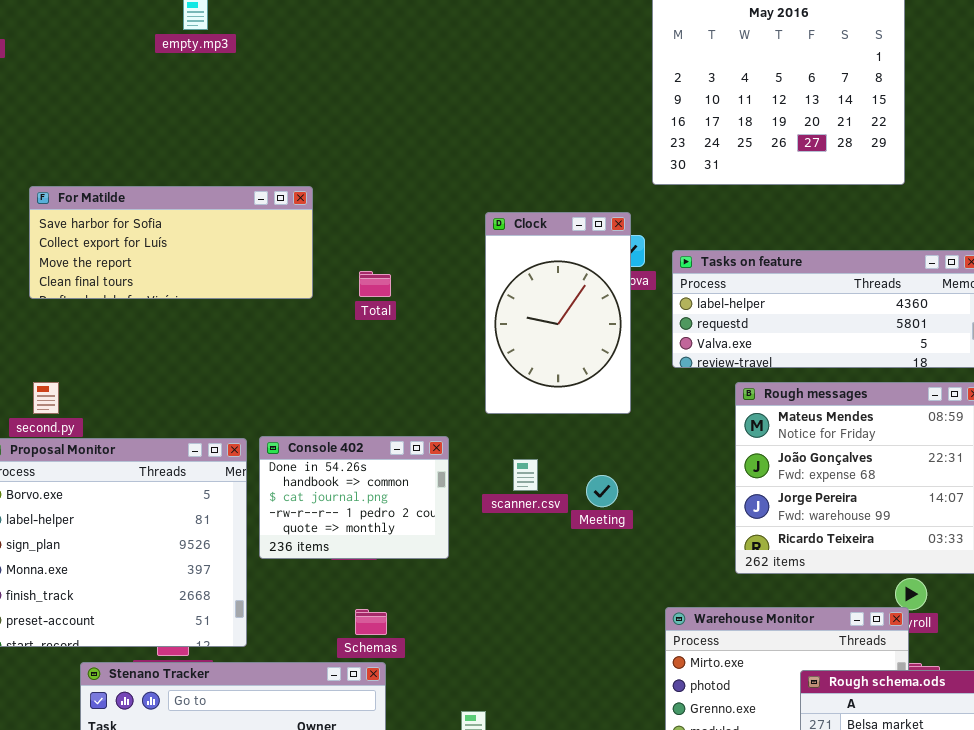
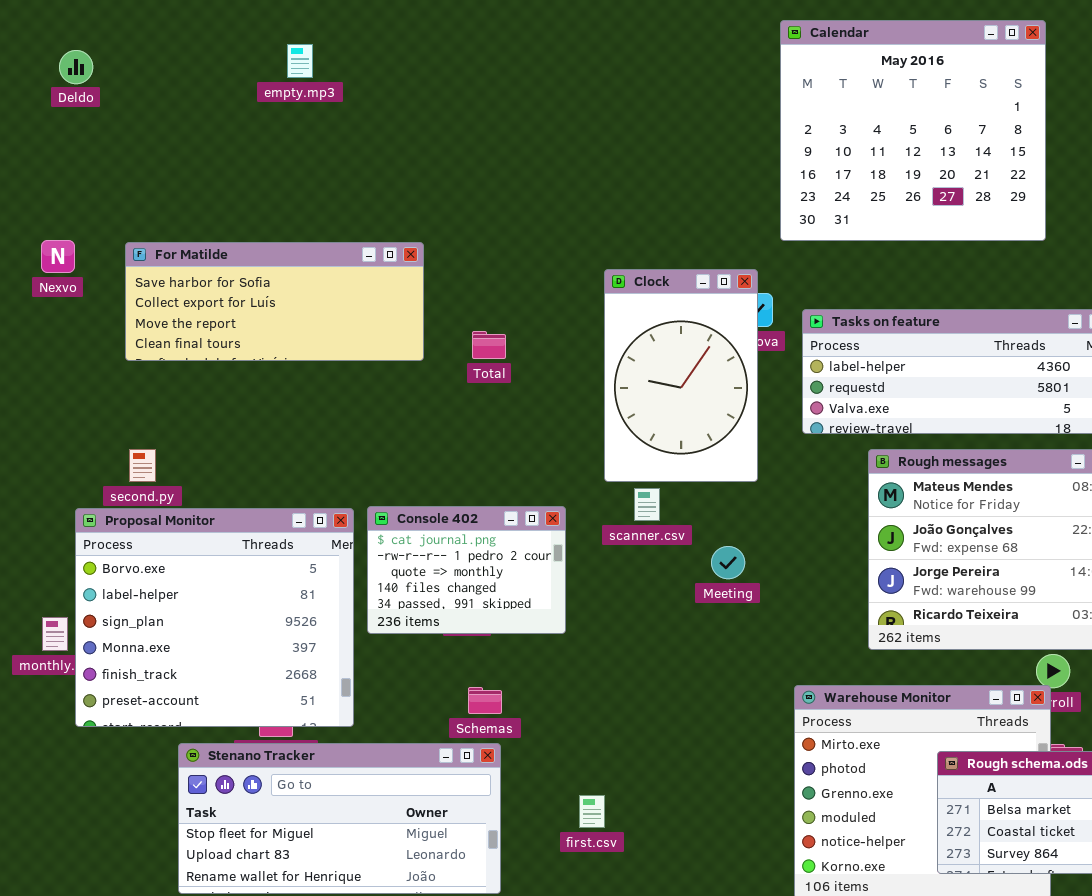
Console 402: [259,436,449,559] -> [367,506,566,634], scrolled down 2 rows
scanner.csv: [513,459,538,491] -> [634,488,660,521], moved

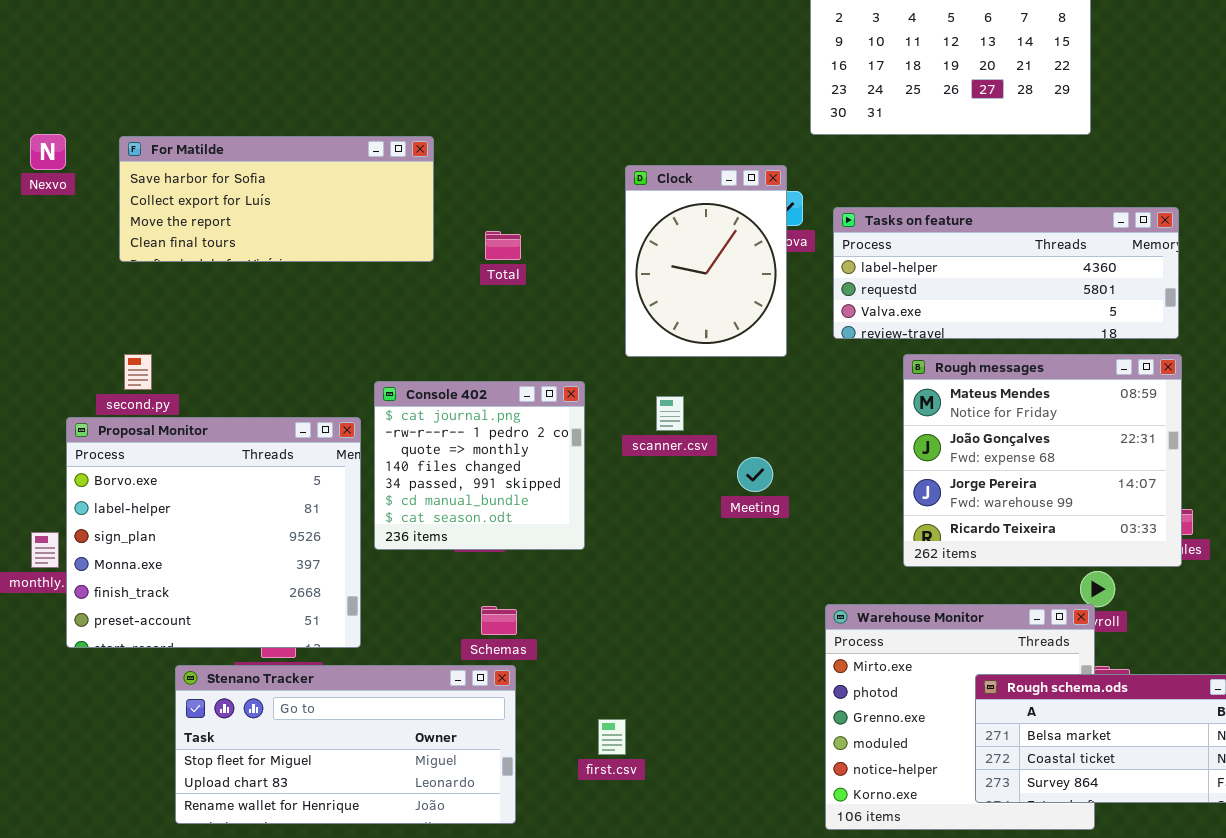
Clock: [604,269,758,482] -> [625,165,787,357], resized
Console 402: [367,506,566,634] -> [374,381,585,550], resized

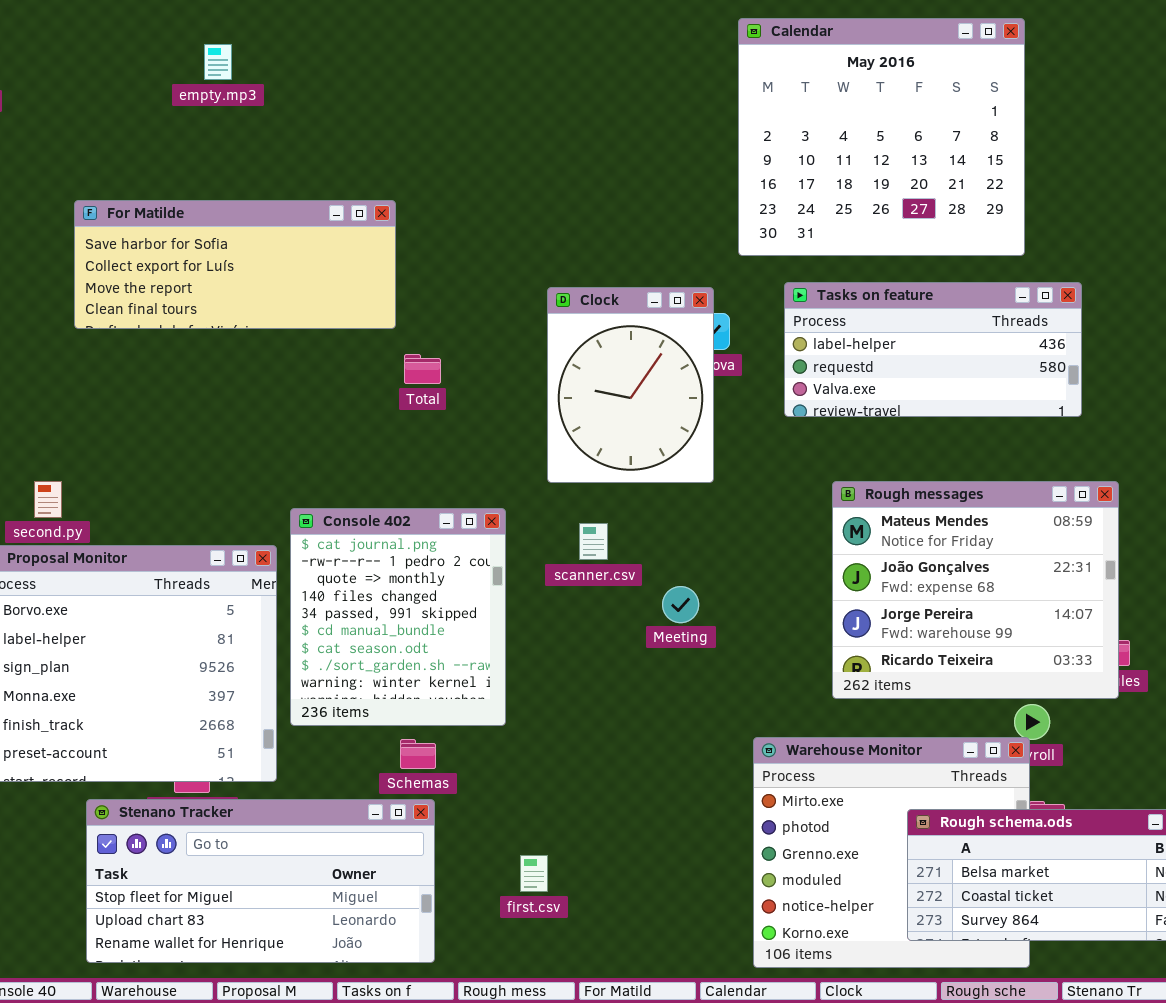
For Matilde: [119,136,434,262] -> [74,200,396,329], moved
Tasks on feature: [833,207,1179,339] -> [784,282,1082,417], moved, resized
Console 402: [374,381,585,550] -> [290,508,506,726], resized

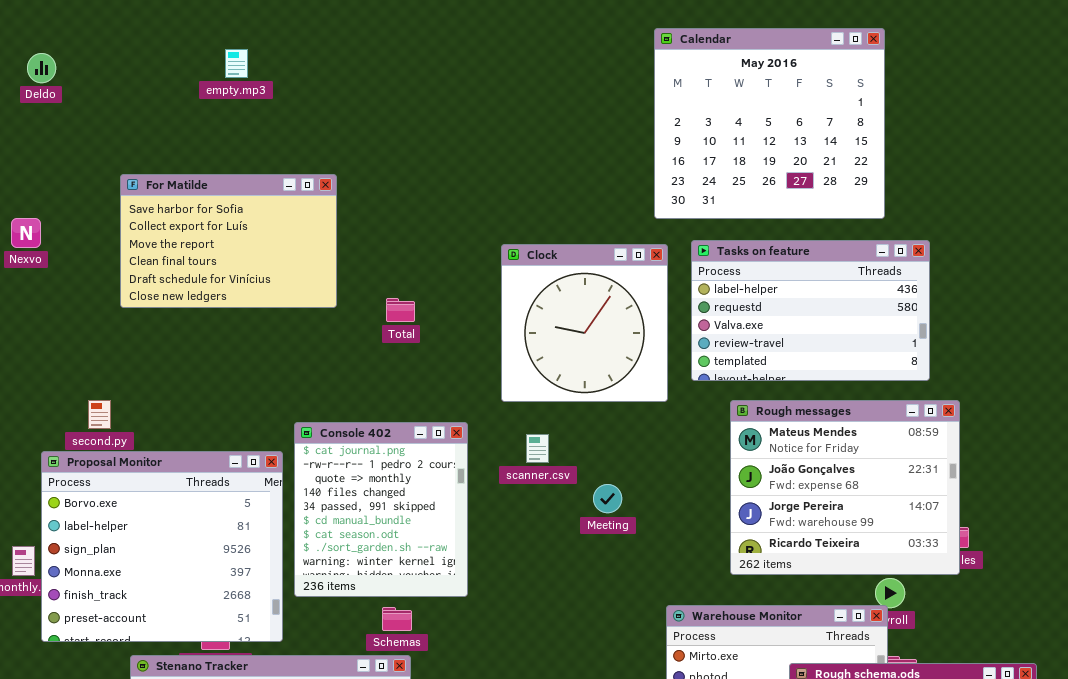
For Matilde: [74,200,396,329] -> [120,174,337,308], resized
Tasks on feature: [784,282,1082,417] -> [691,240,930,381], resized
Clock: [547,287,714,483] -> [501,244,668,402], resized

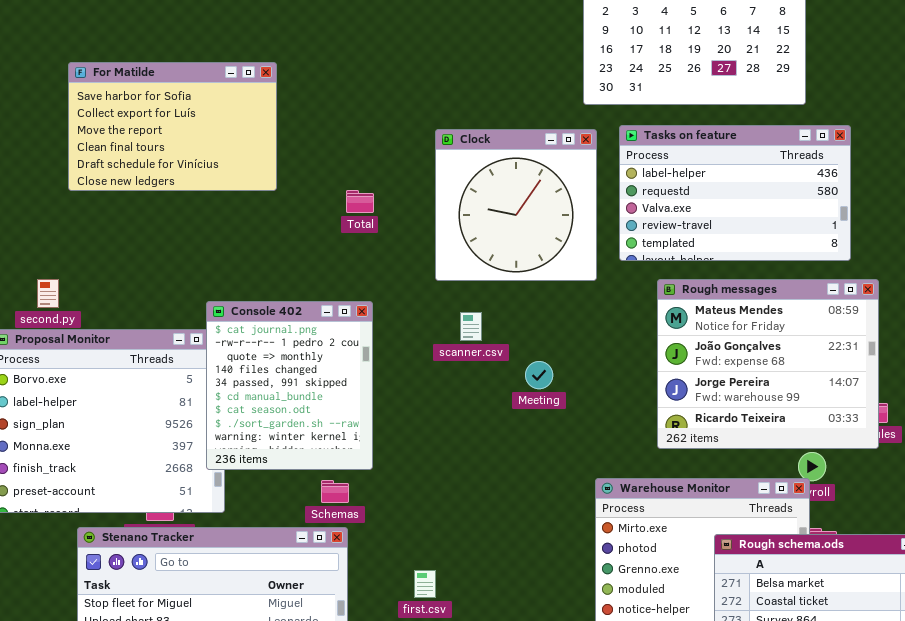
Total: [386,298,415,322] -> [346,190,374,213], moved
Console 402: [294,422,468,597] -> [206,301,373,470], moved

